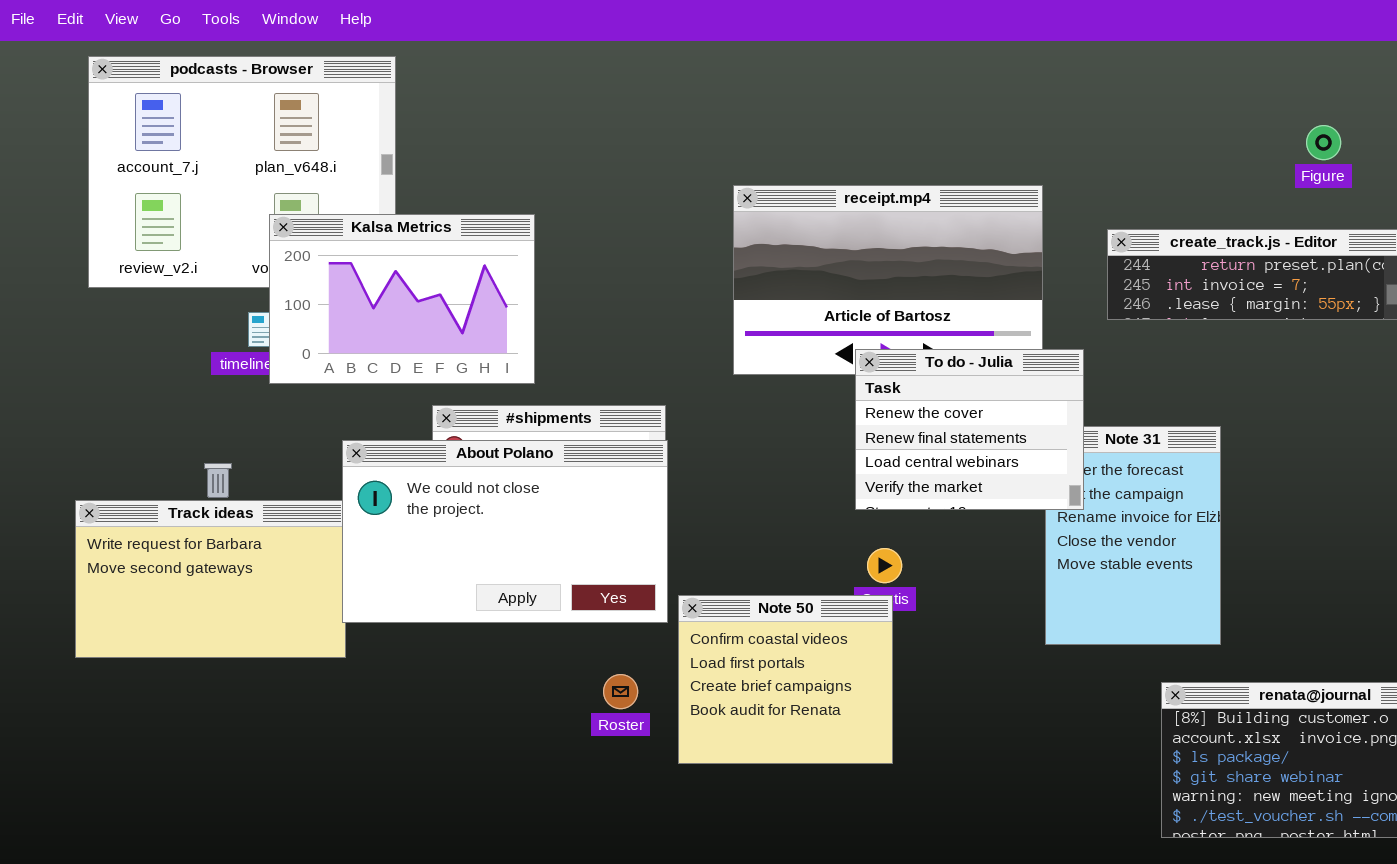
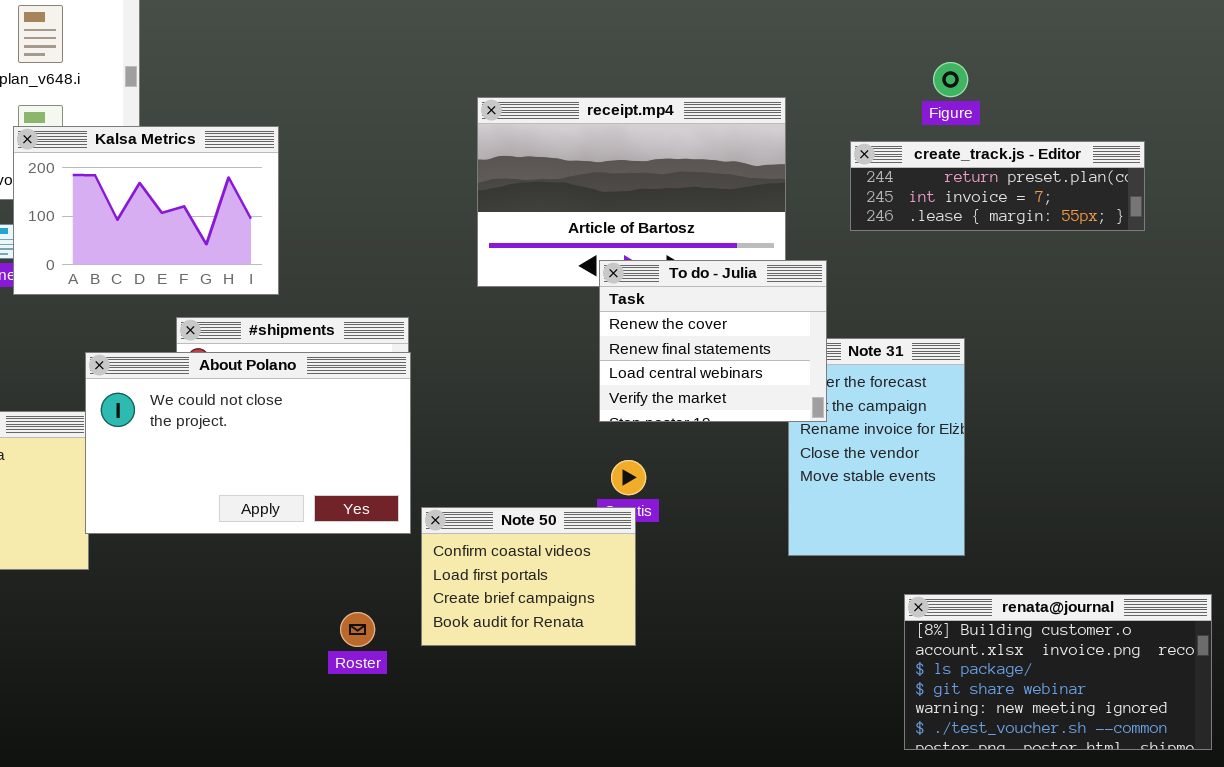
Figure: [1306,125,1341,160] -> [933,62,968,97], moved
Note 50: [678,595,893,764] -> [421,507,636,646], resized
Roster: [603,674,638,709] -> [340,612,375,647], moved

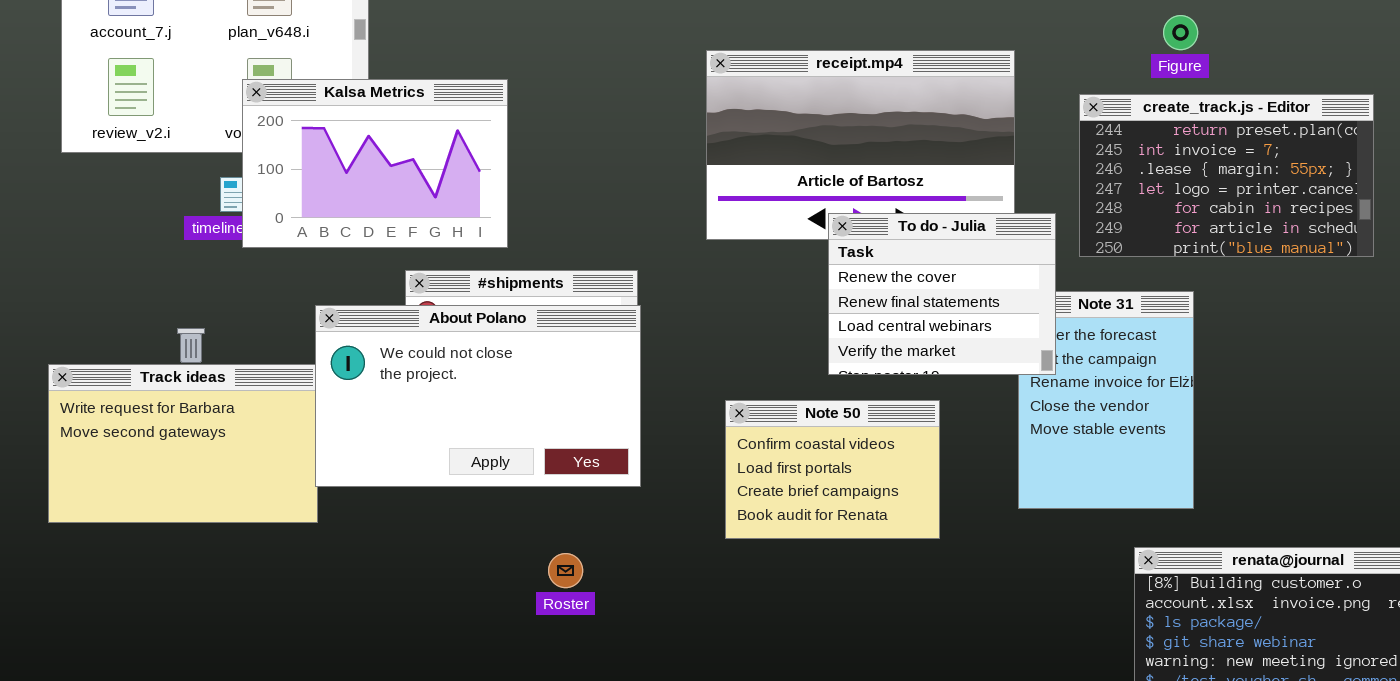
create_track.js - Editor: [850,141,1145,231] -> [1079,94,1374,257], resized
Note 50: [421,507,636,646] -> [725,400,940,539], moved
Roster: [340,612,375,647] -> [548,553,583,588], moved

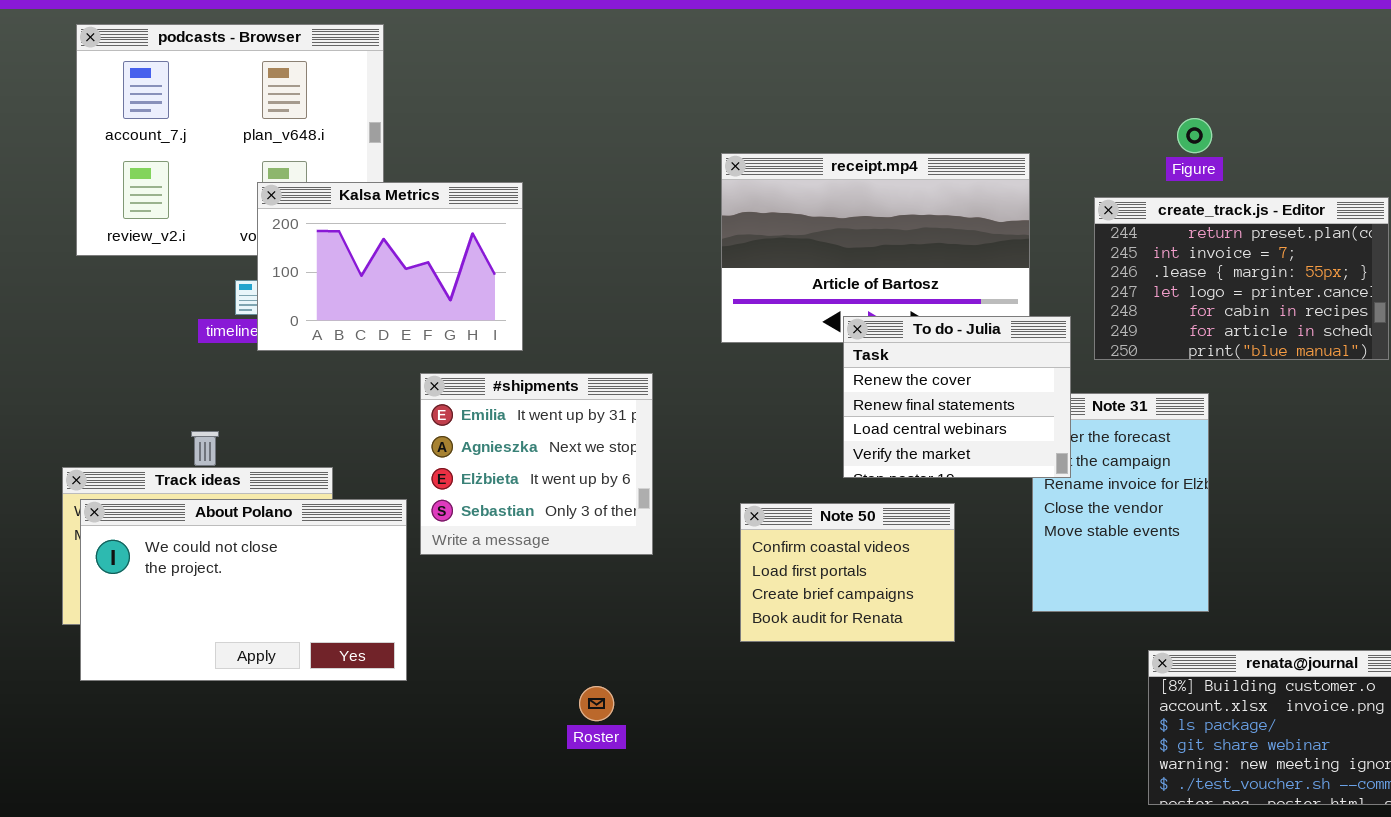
About Polano: [315,305,641,487] -> [80,499,407,681], moved
Roster: [548,553,583,588] -> [579,686,614,721], moved

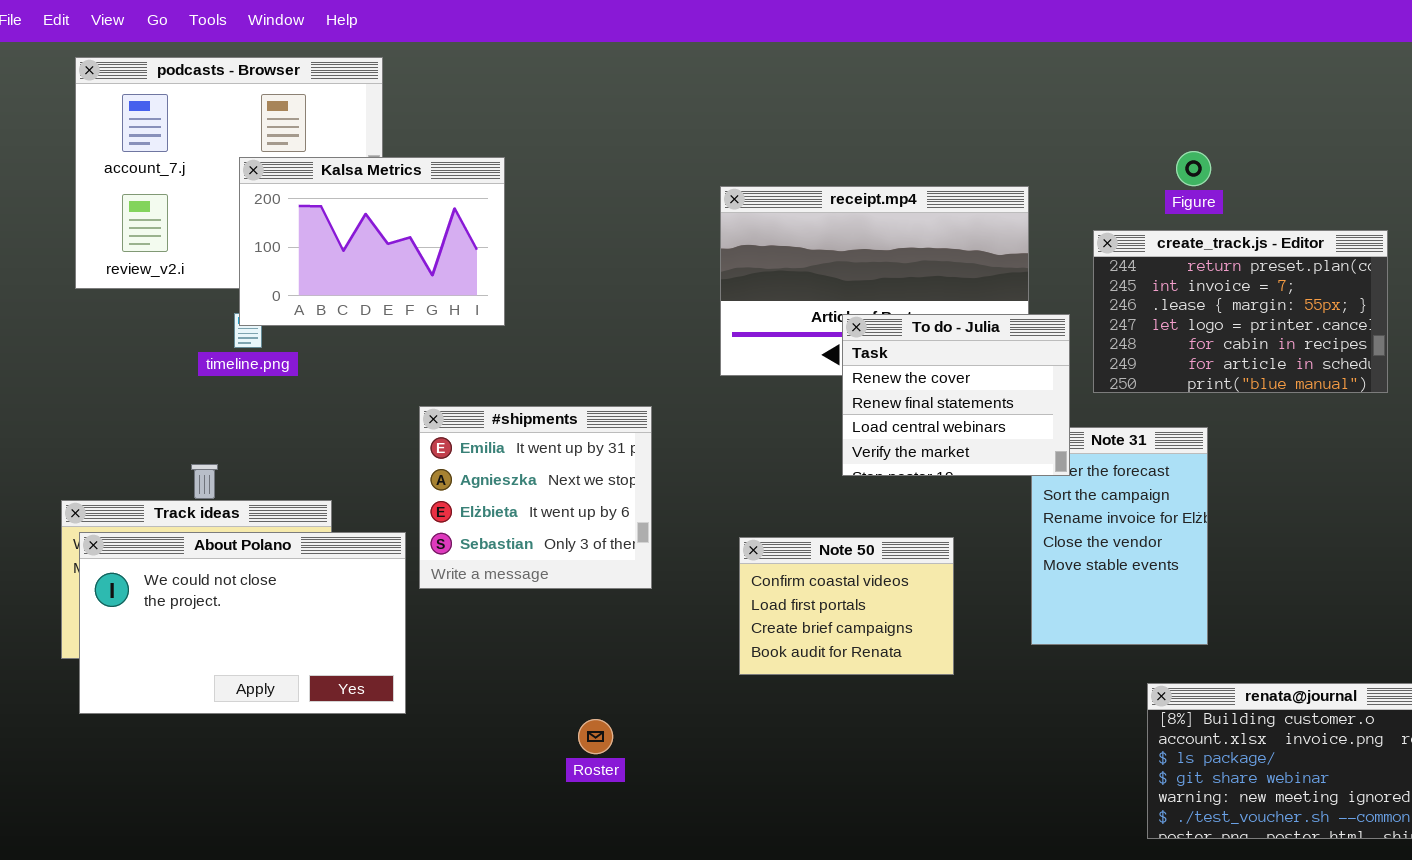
Kalsa Metrics: [257,182,523,351] -> [239,157,505,326], moved
To do - Julia: [843,316,1071,478] -> [842,314,1070,476], moved

